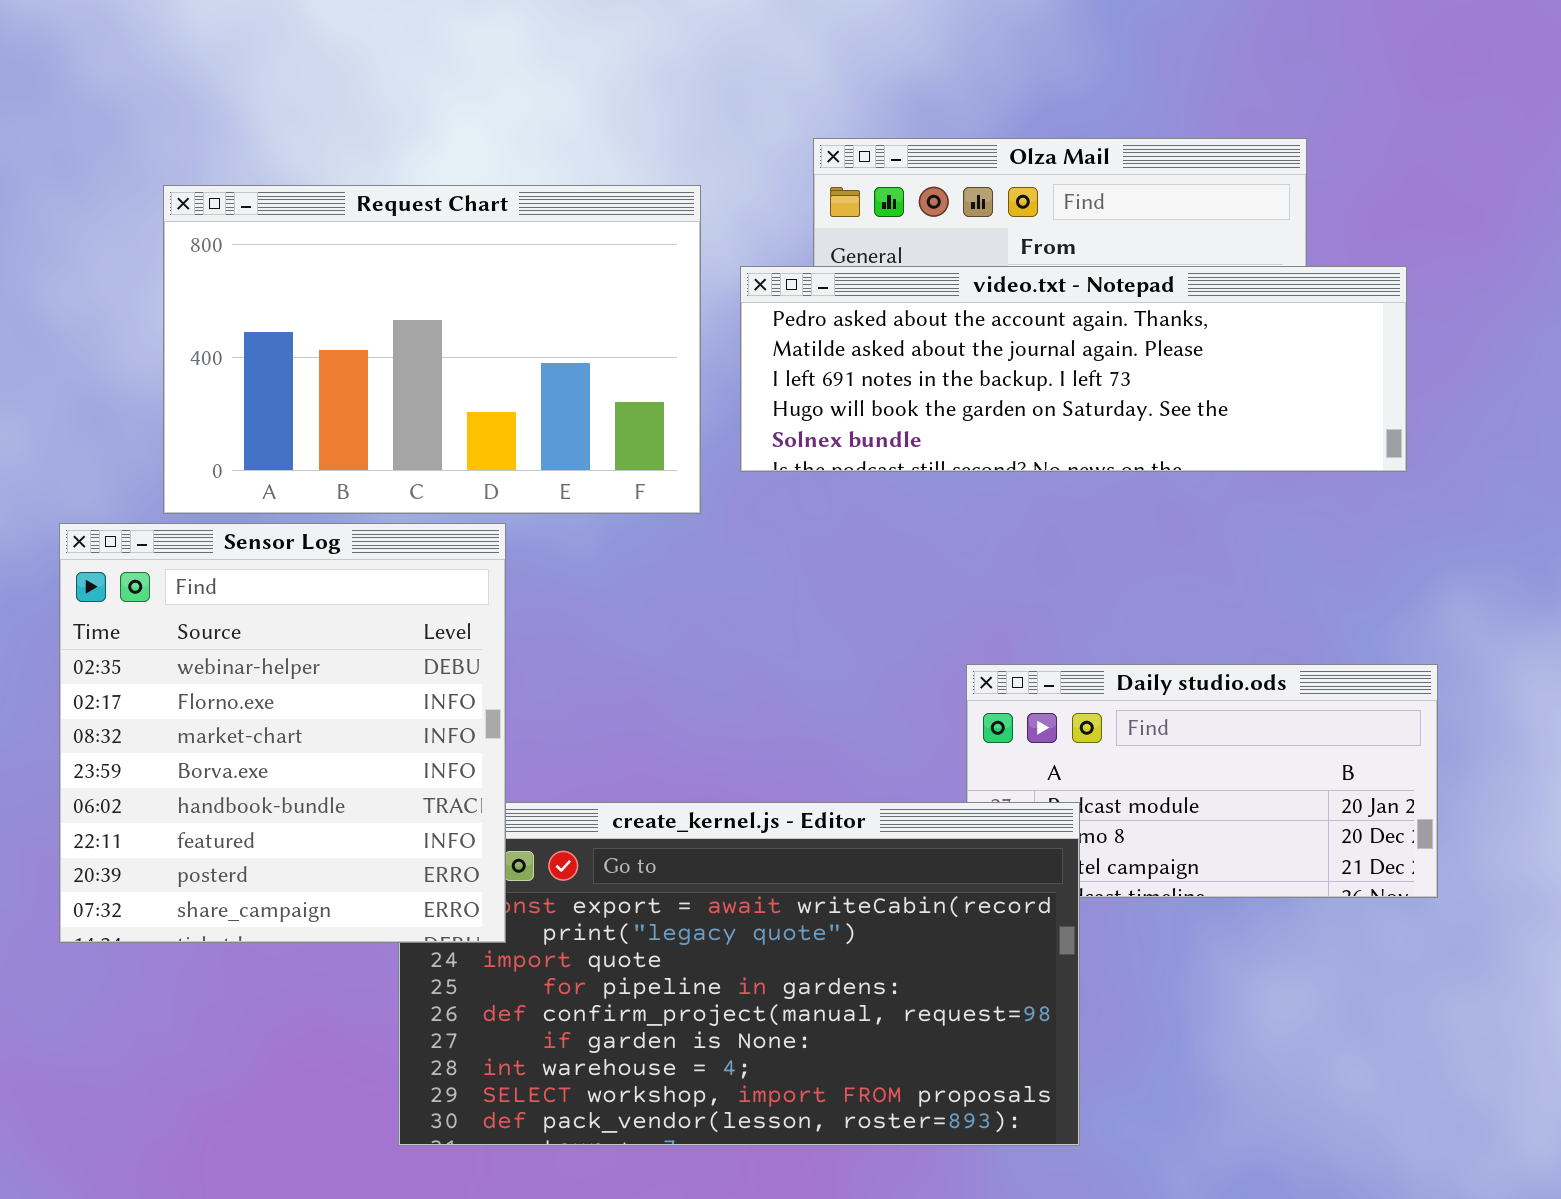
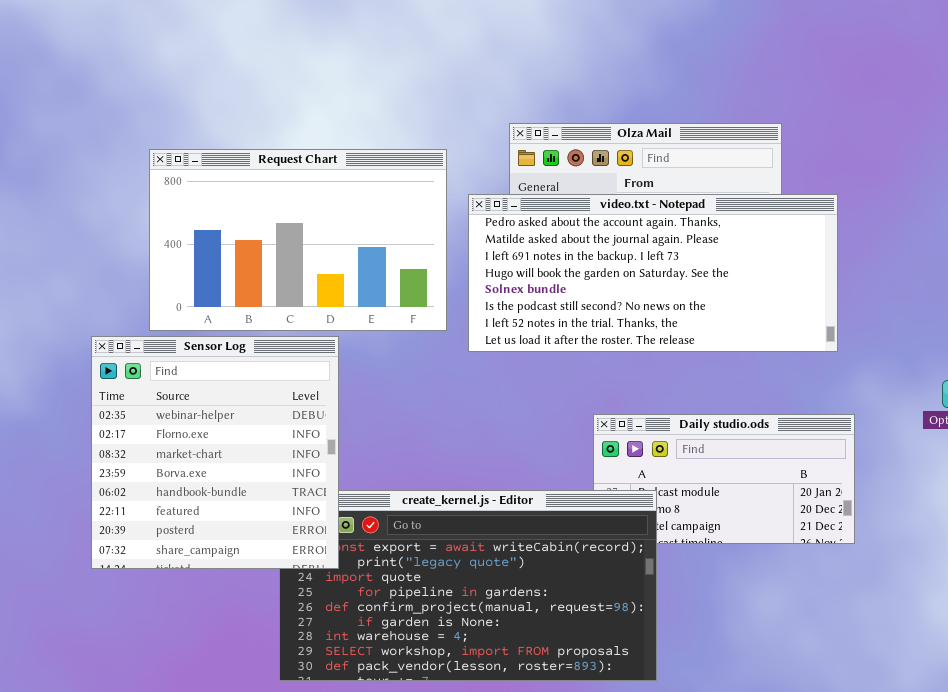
video.txt - Notepad: [740,266,1407,472] -> [468,194,838,352], resized

